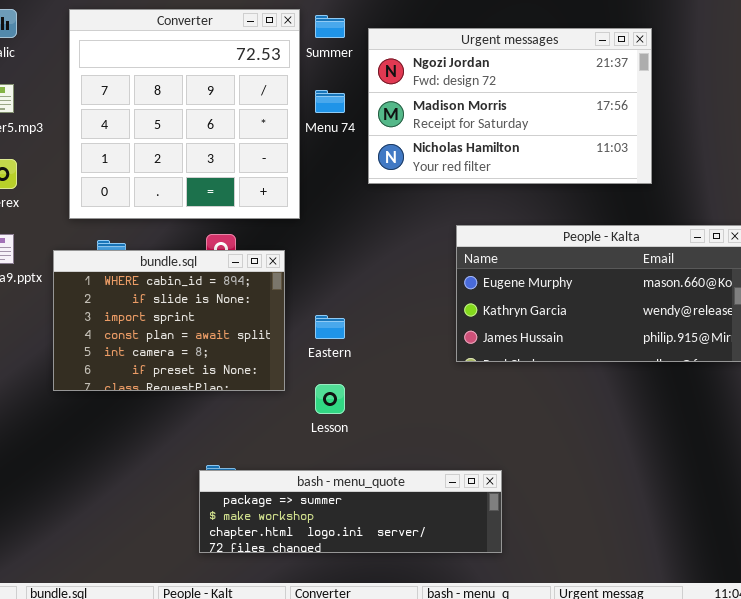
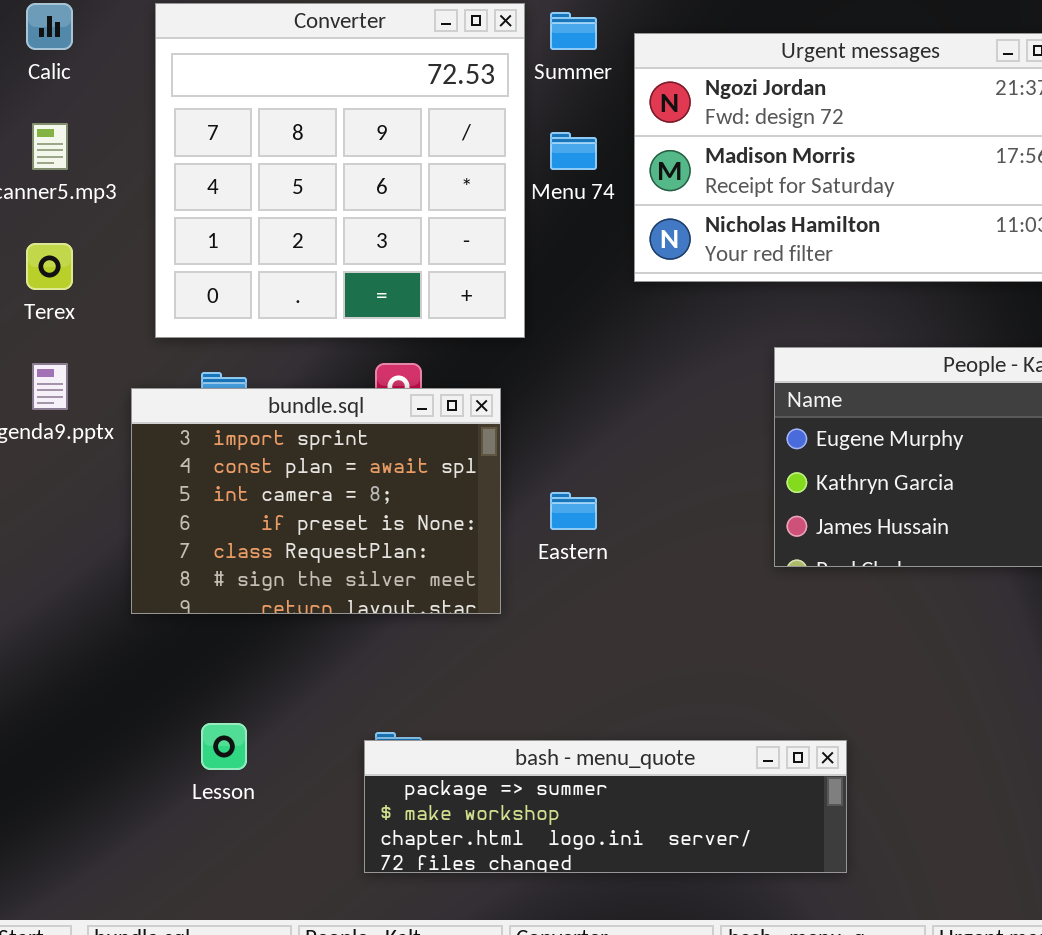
bundle.sql: [53,250,285,391] -> [131,388,501,614], scrolled down 2 rows
Lesson: [315,384,345,414] -> [201,723,247,770], moved

